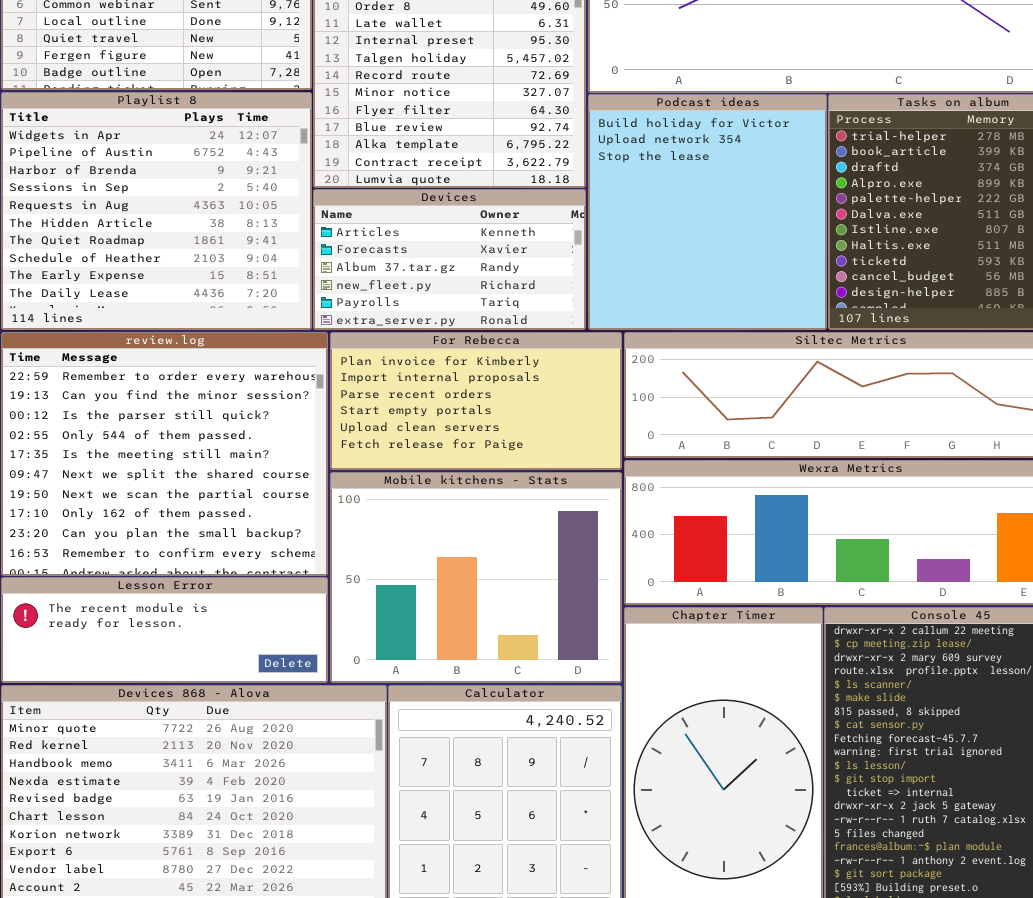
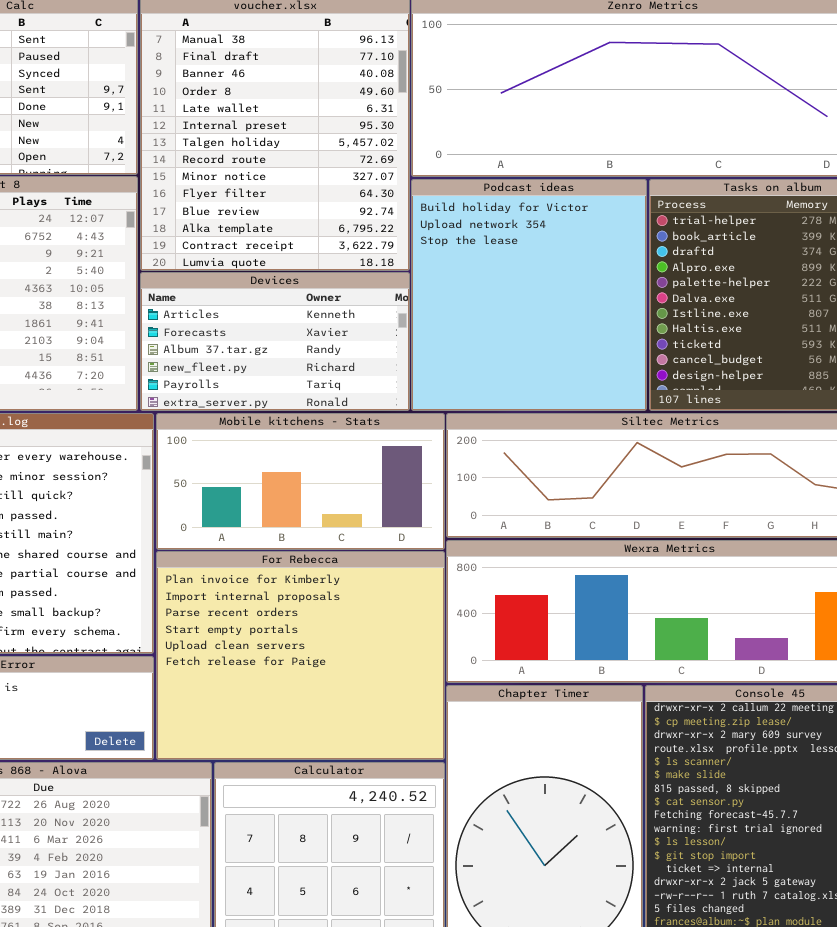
For Rebecca: [330,332,622,470] -> [156,551,445,760], moved, resized
Mobile kitchens - Stats: [330,472,622,683] -> [156,413,445,550], moved, resized

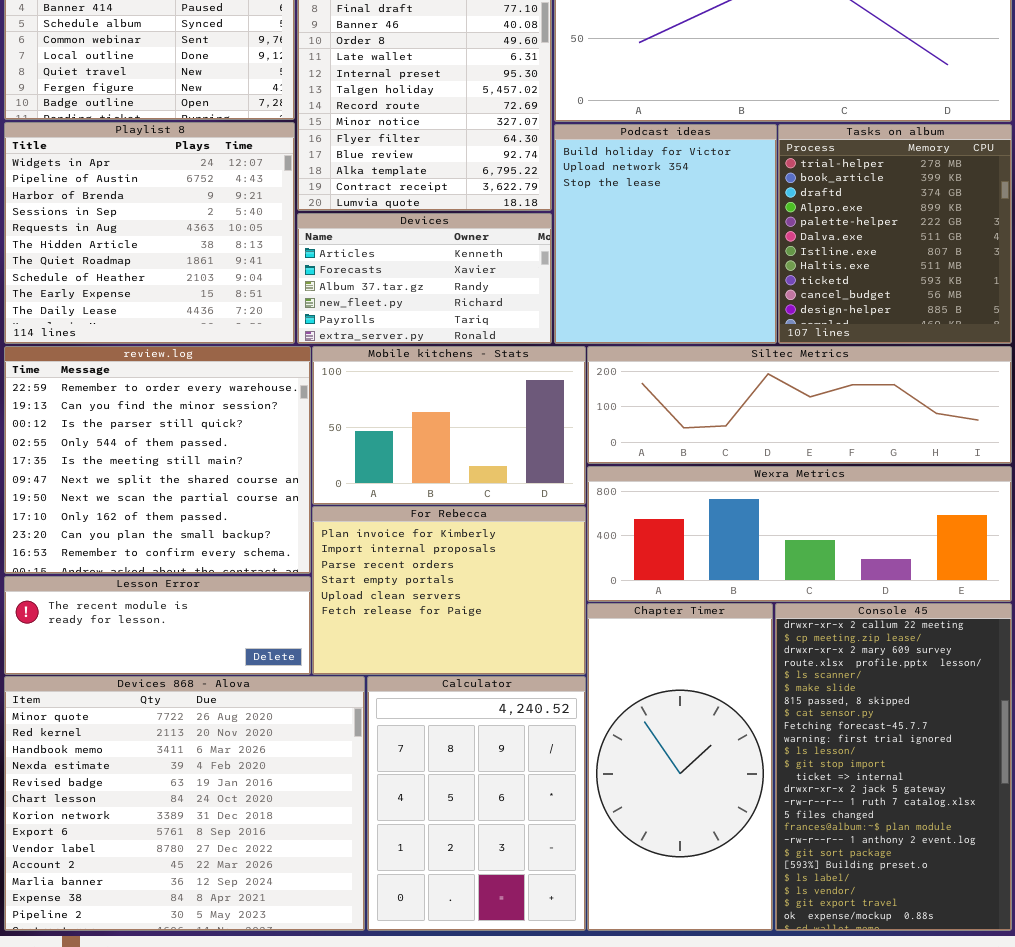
Mobile kitchens - Stats: [156,413,445,550] -> [312,346,586,505], resized
For Rebecca: [156,551,445,760] -> [312,506,586,675], resized

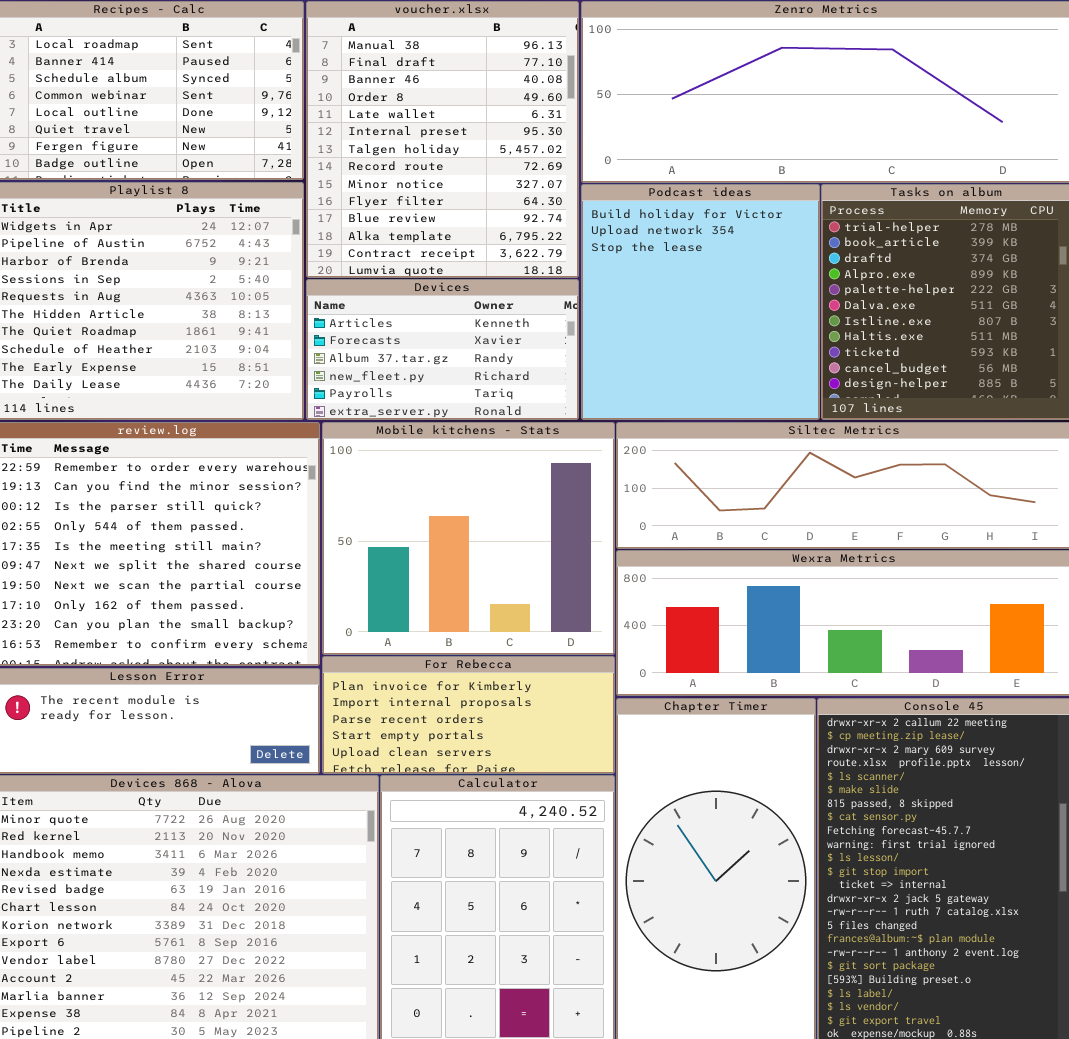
Mobile kitchens - Stats: [312,346,586,505] -> [322,422,615,655], resized
For Rebecca: [312,506,586,675] -> [322,656,615,774], resized

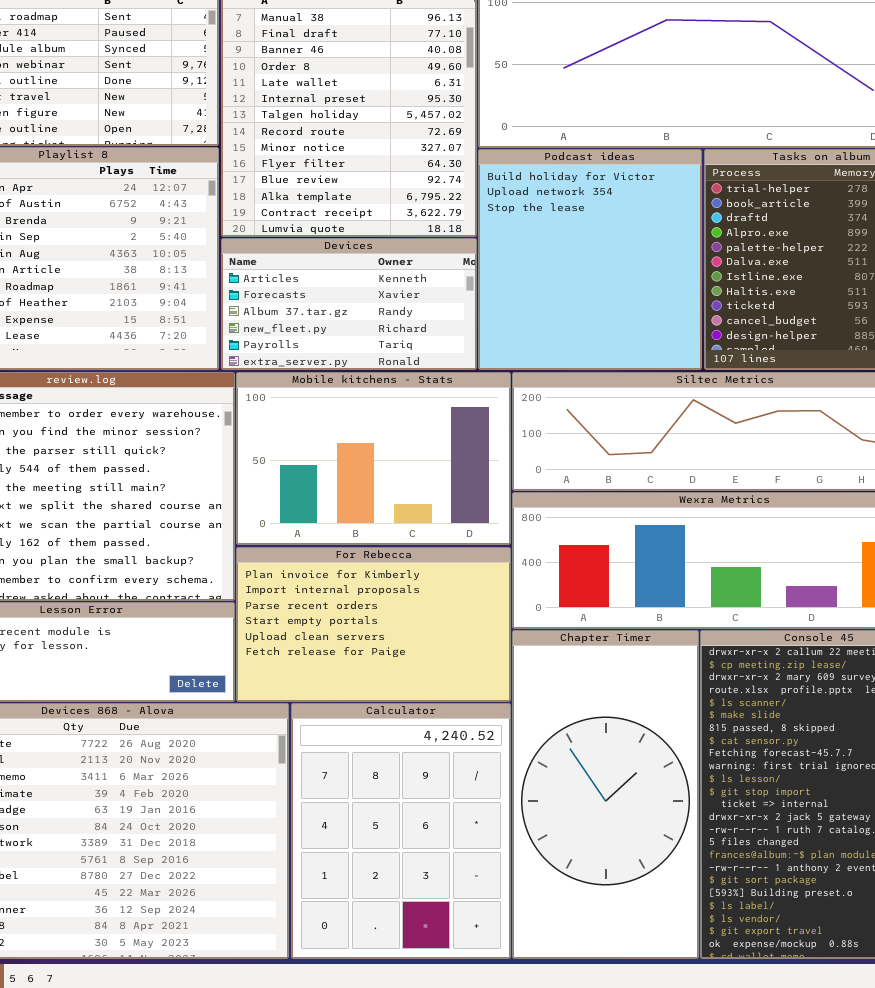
Mobile kitchens - Stats: [322,422,615,655] -> [236,372,511,545], resized
For Rebecca: [322,656,615,774] -> [236,547,511,702], resized

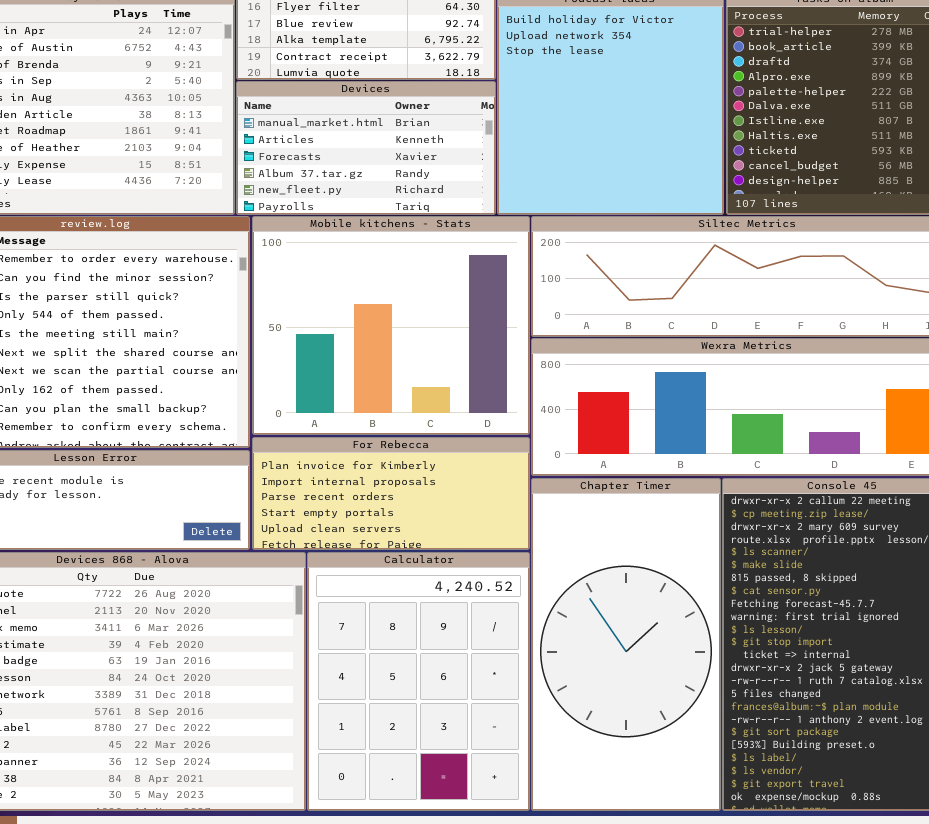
Devices: [221,238,477,370] -> [236,81,496,215], scrolled up 1 row
Mobile kitchens - Stats: [236,372,511,545] -> [252,216,530,435], resized
For Rebecca: [236,547,511,702] -> [252,437,530,550], resized

